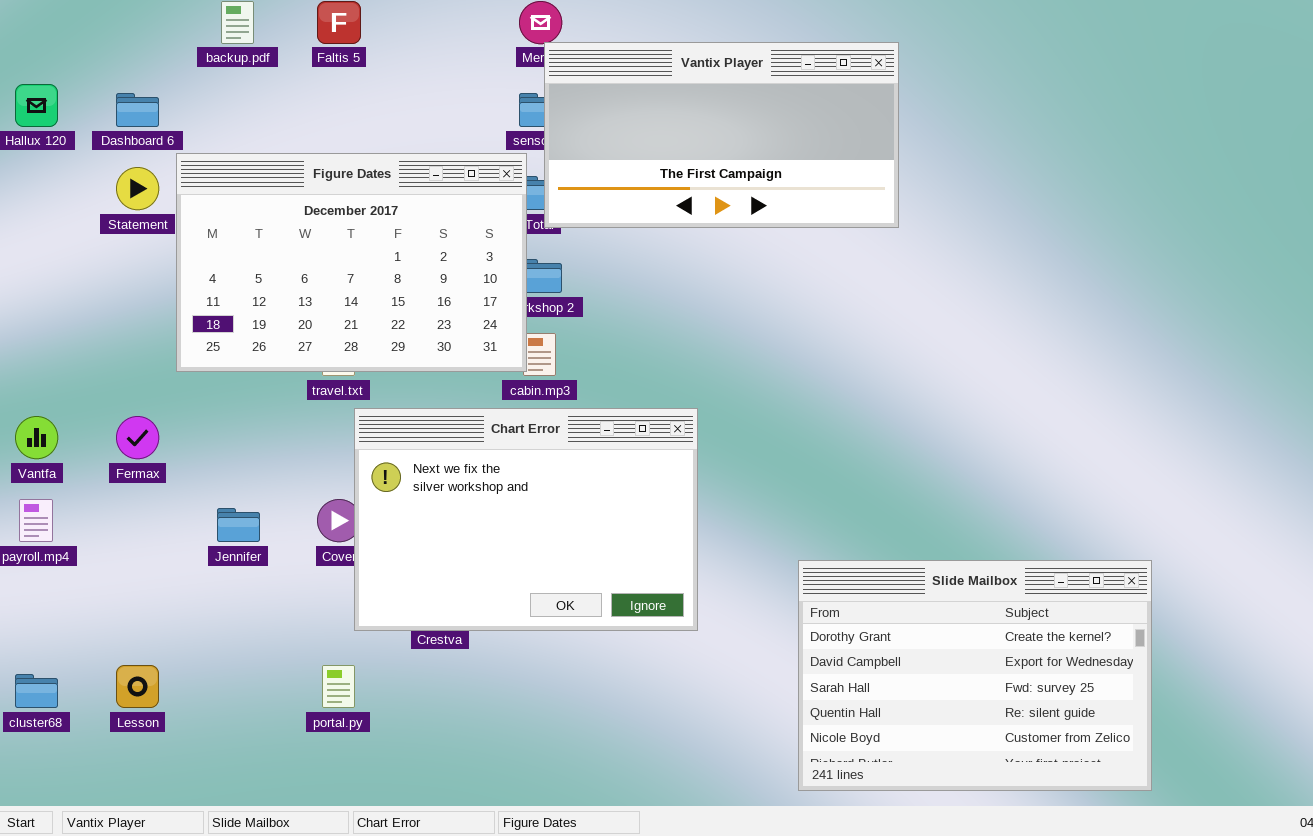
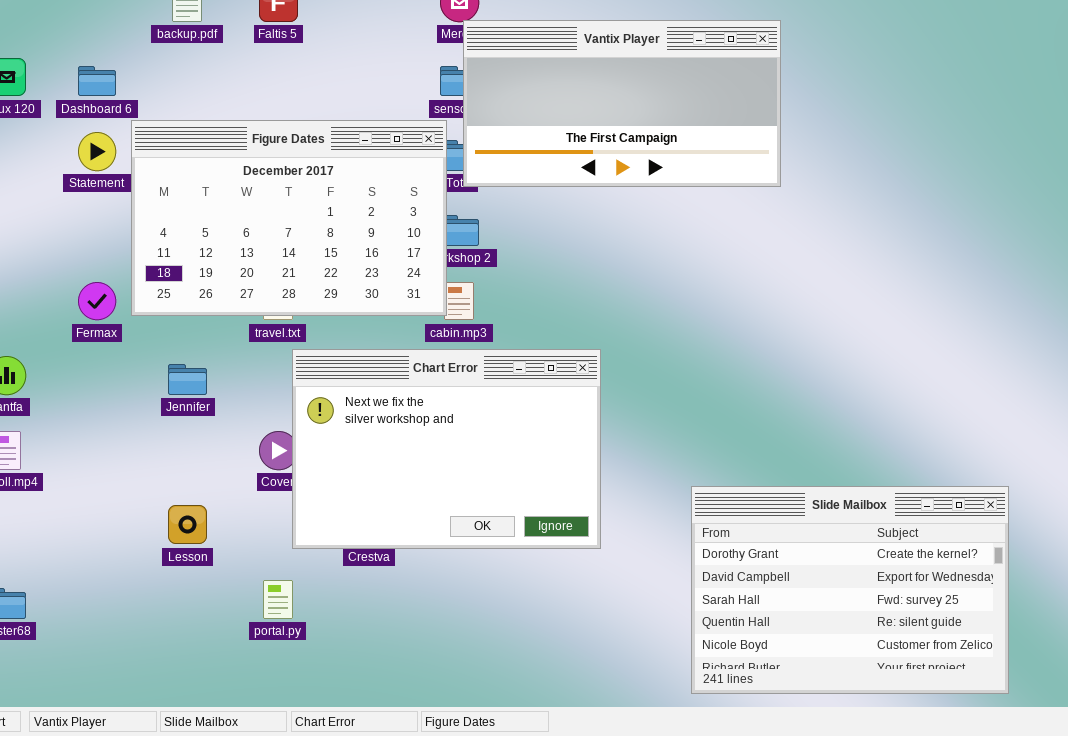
Fermax: [116,416,159,459] -> [78,282,116,320], moved
Jennifer: [217,508,260,542] -> [168,364,207,395], moved
Lesson: [116,665,159,708] -> [168,505,207,544], moved

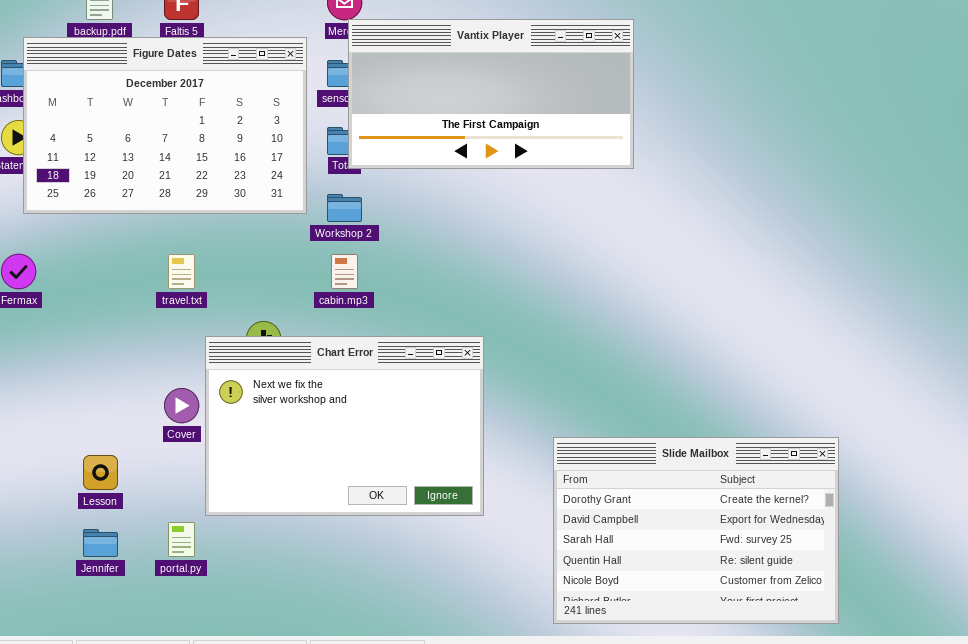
Figure Dates: [131,120,447,316] -> [23,37,307,214], moved
Chart Error: [292,349,601,549] -> [205,336,484,516], moved
Jennifer: [168,364,207,395] -> [83,529,118,557], moved

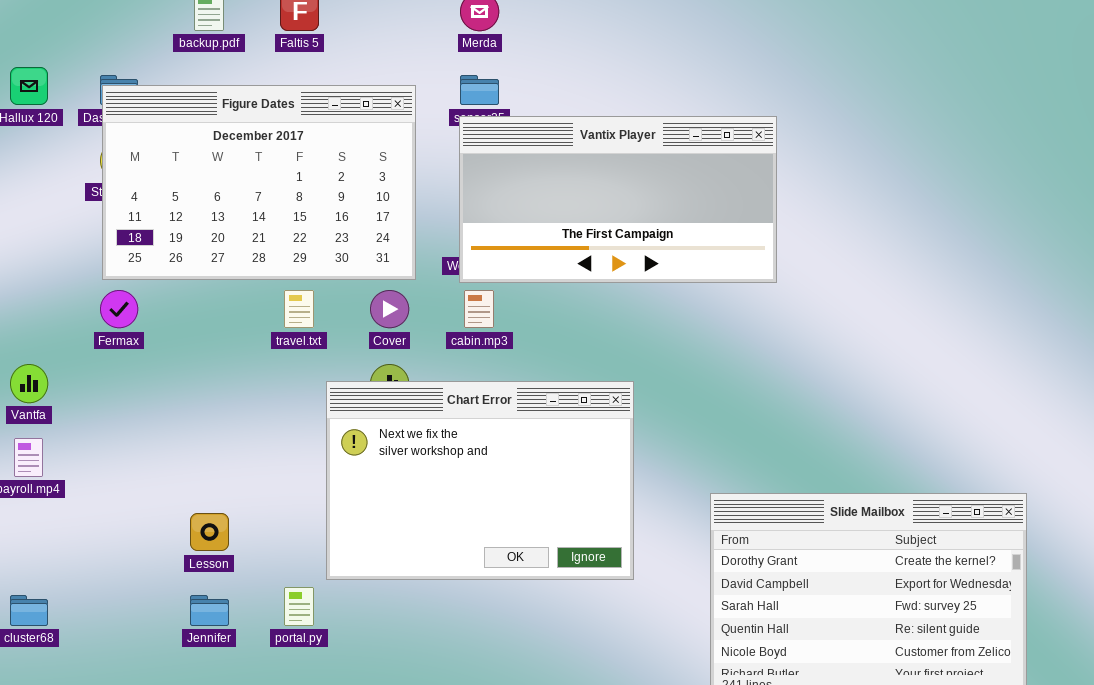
Vantix Player: [348,19,634,169] -> [459,116,777,283], moved
Figure Dates: [23,37,307,214] -> [102,85,416,280], moved
Cover: [164,388,199,423] -> [370,290,409,328], moved

